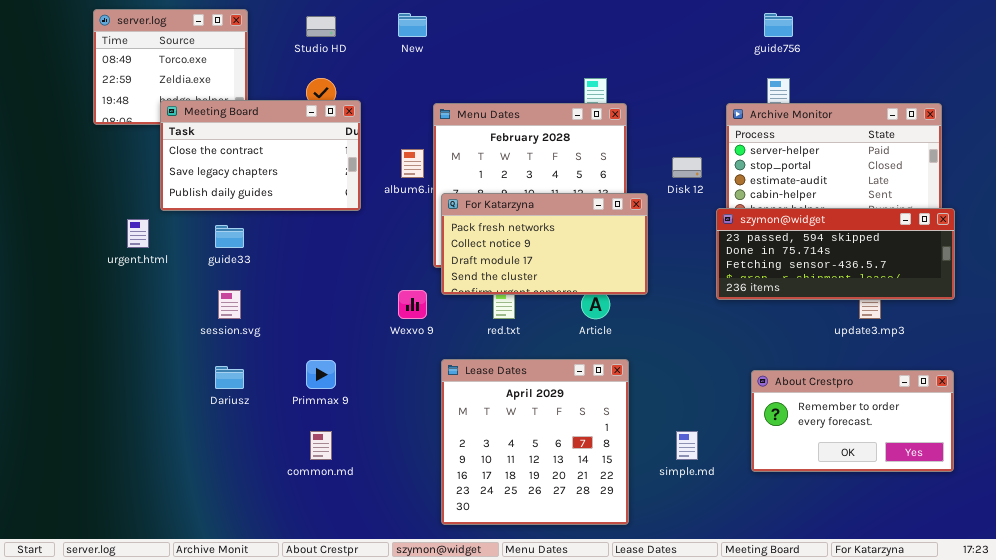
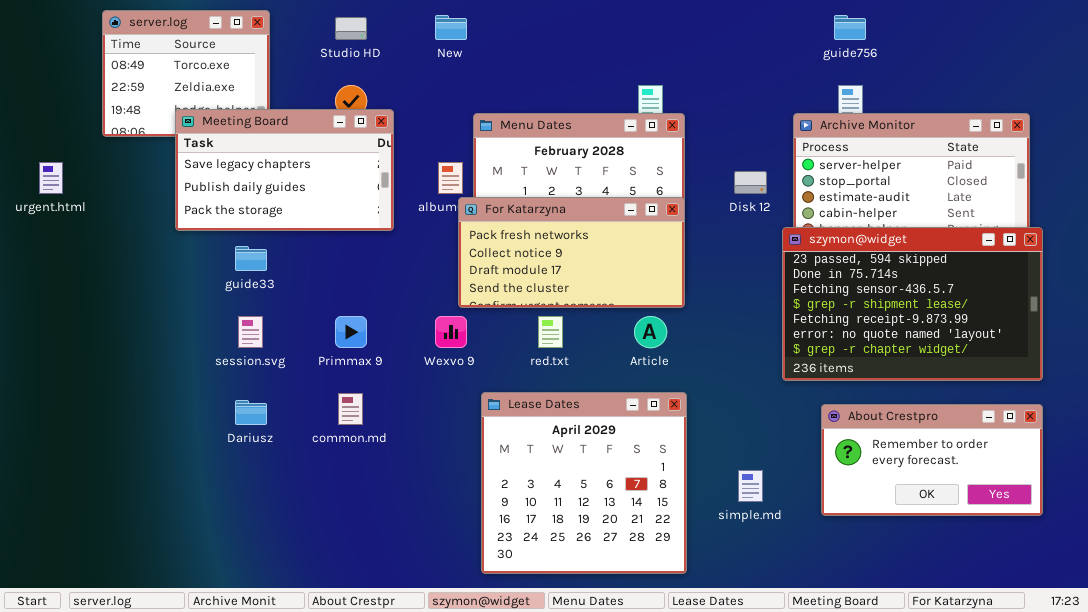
Meeting Board: [160,100,361,211] -> [175,109,394,231], scrolled down 1 row
For Katarzyna: [441,193,648,295] -> [458,197,685,308], moved
szymon@widget: [716,208,955,300] -> [782,227,1043,381], resized
urgent.html: [127,219,149,248] -> [39,162,63,194], moved
Primmax 9: [306,360,336,389] -> [335,316,367,348], moved
common.md: [310,431,332,460] -> [338,393,363,425], moved

